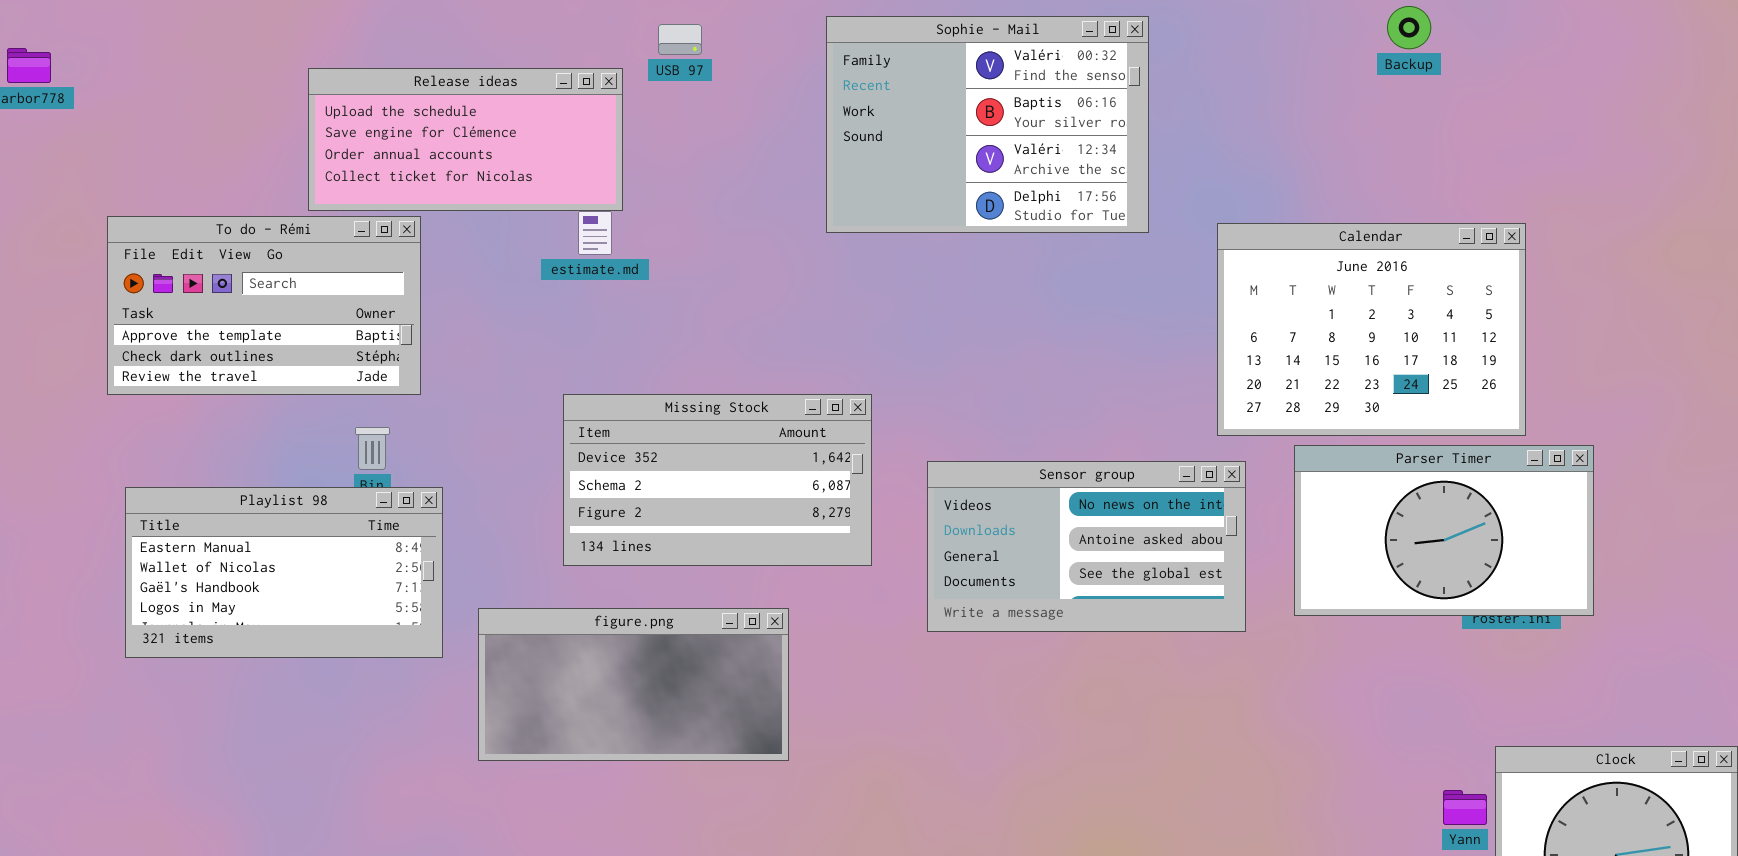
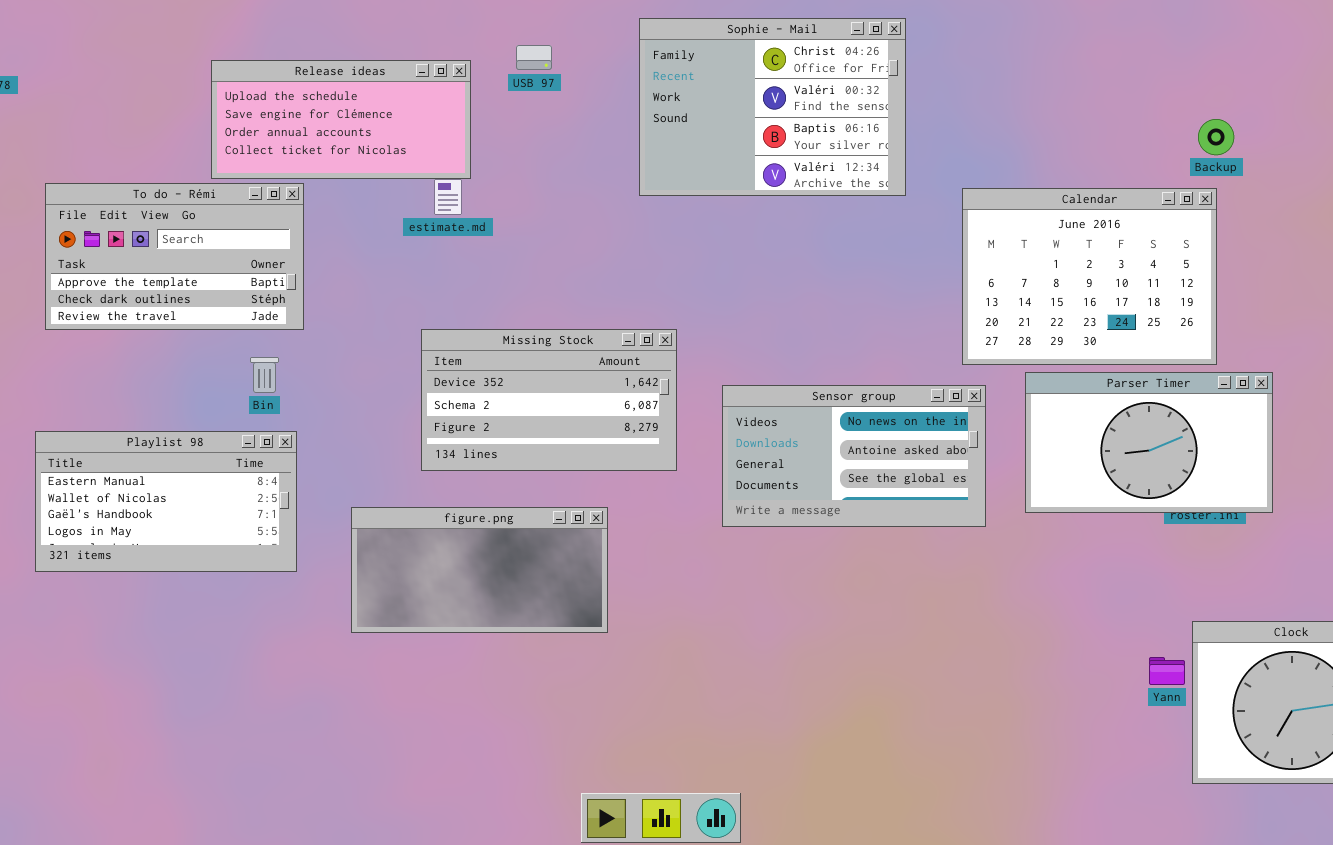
Backup: [1387,6,1431,49] -> [1198,119,1234,155], moved
Sophie - Mail: [826,16,1149,233] -> [639,18,906,196], scrolled up 1 row
USB 97: [658,24,702,55] -> [516,45,552,70], moved
Playlist 98: [125,487,443,658] -> [35,431,297,572], moved

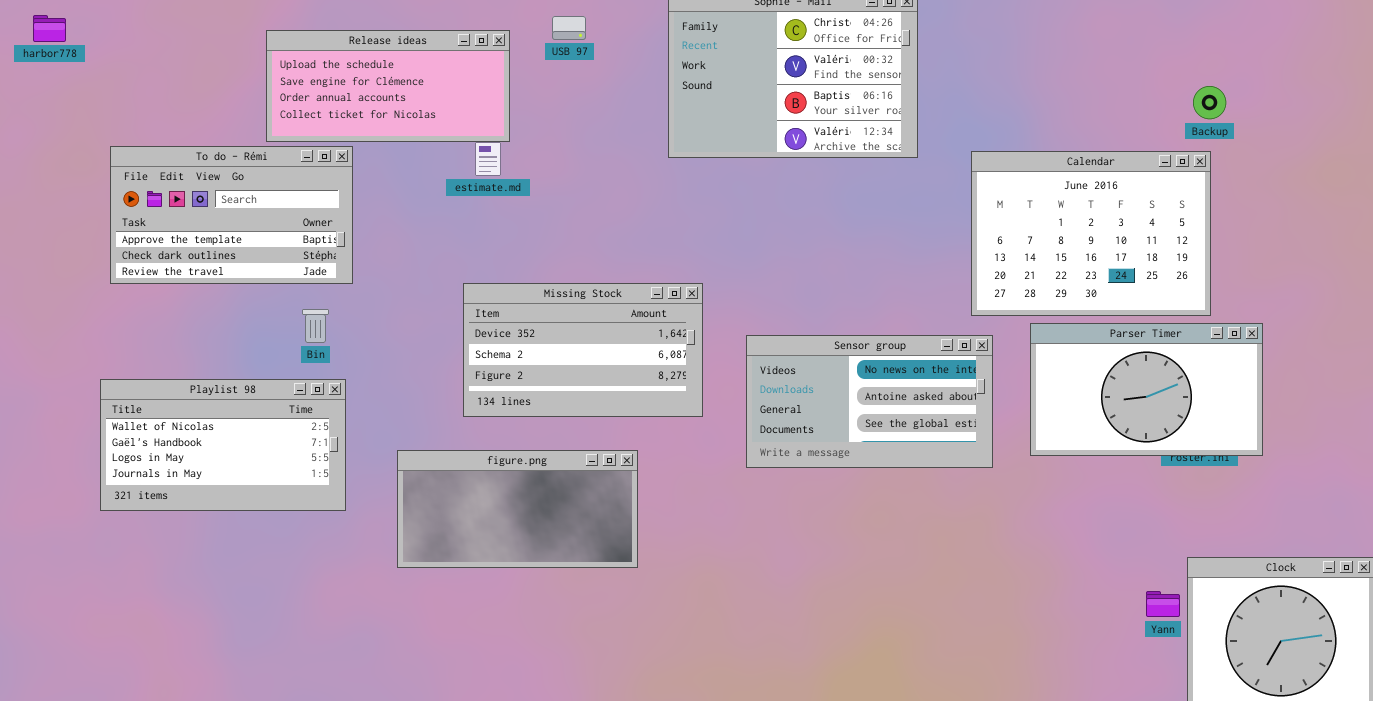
Playlist 98: [35,431,297,572] -> [100,379,346,511], scrolled down 1 row

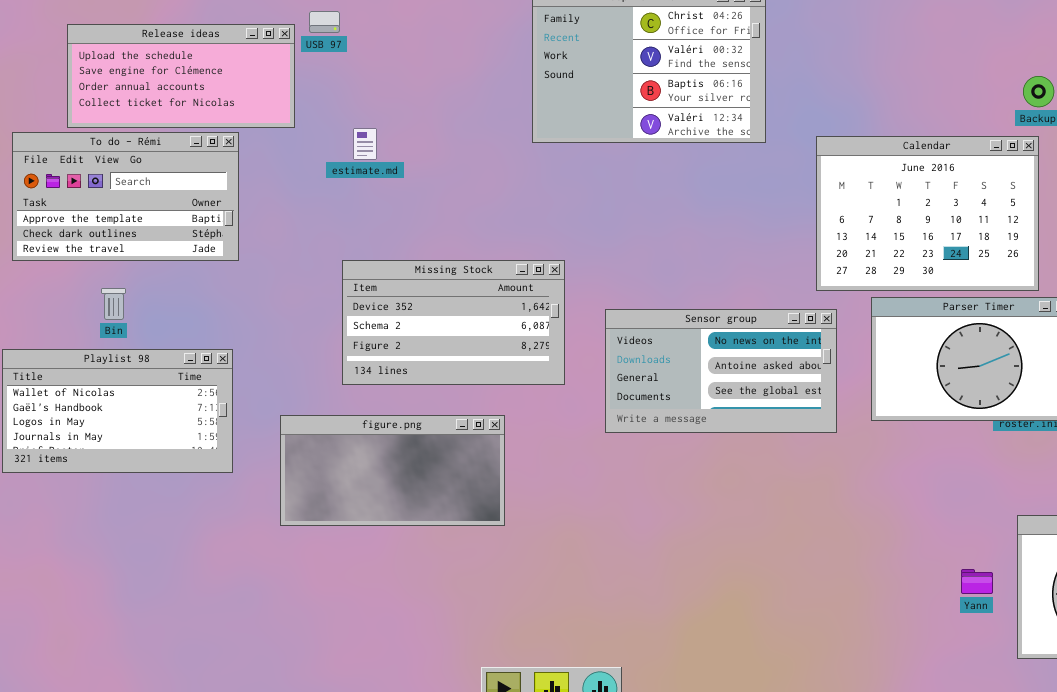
USB 97: [552,16,586,40] -> [309,11,340,33], moved
Release ideas: [266,30,510,142] -> [67,24,295,128], moved
Bin: [302,309,329,343] -> [101,288,126,320], moved
Yann: [1146,591,1180,617] -> [961,569,993,594], moved

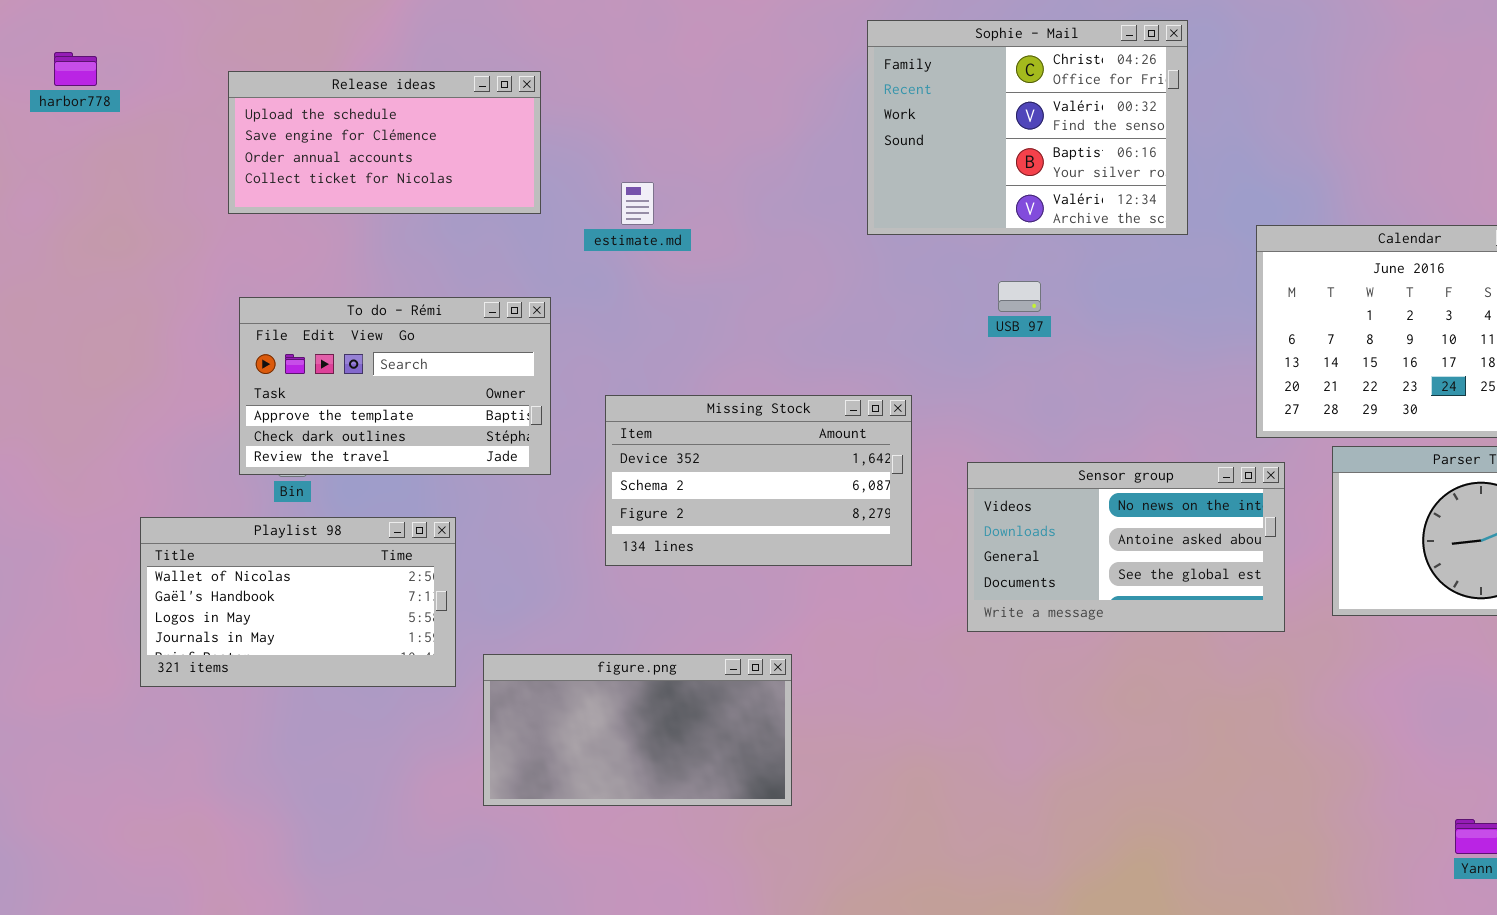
USB 97: [309,11,340,33] -> [998,281,1041,312], moved
estimate.md: [353,128,377,160] -> [621,182,654,225], moved
To do - Rémi: [12,132,239,261] -> [239,297,551,475], moved
figure.png: [280,415,505,526] -> [483,654,792,806], moved

